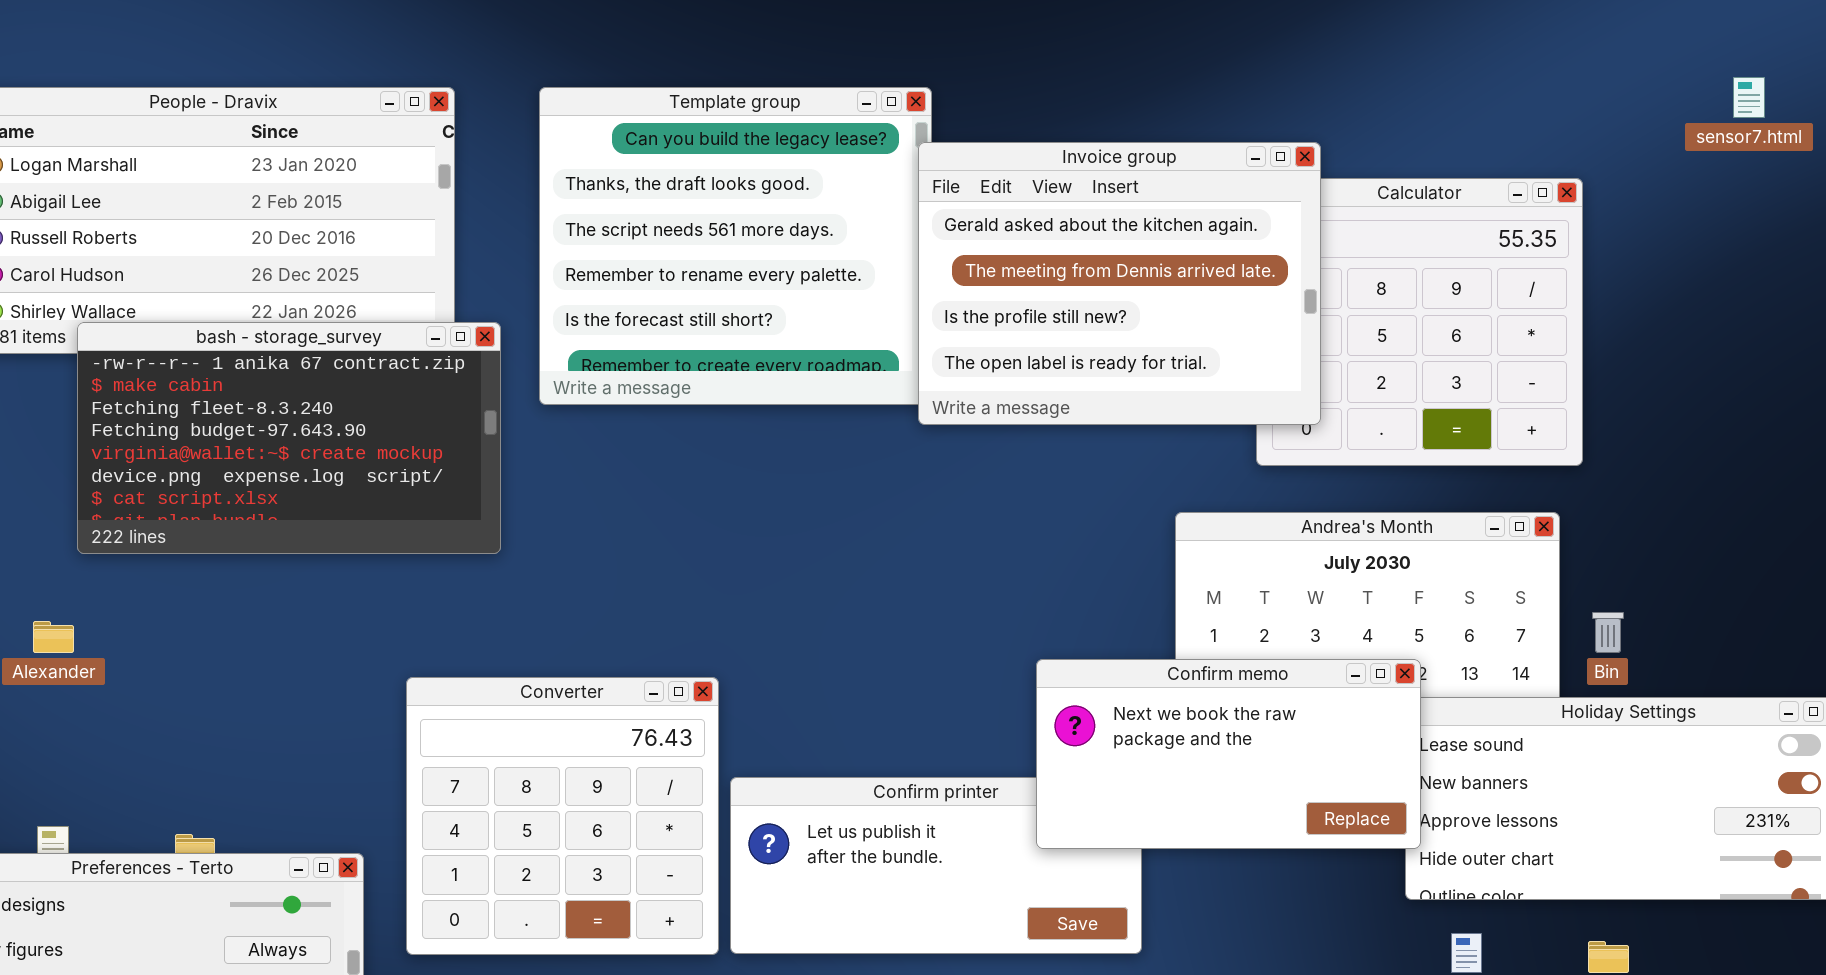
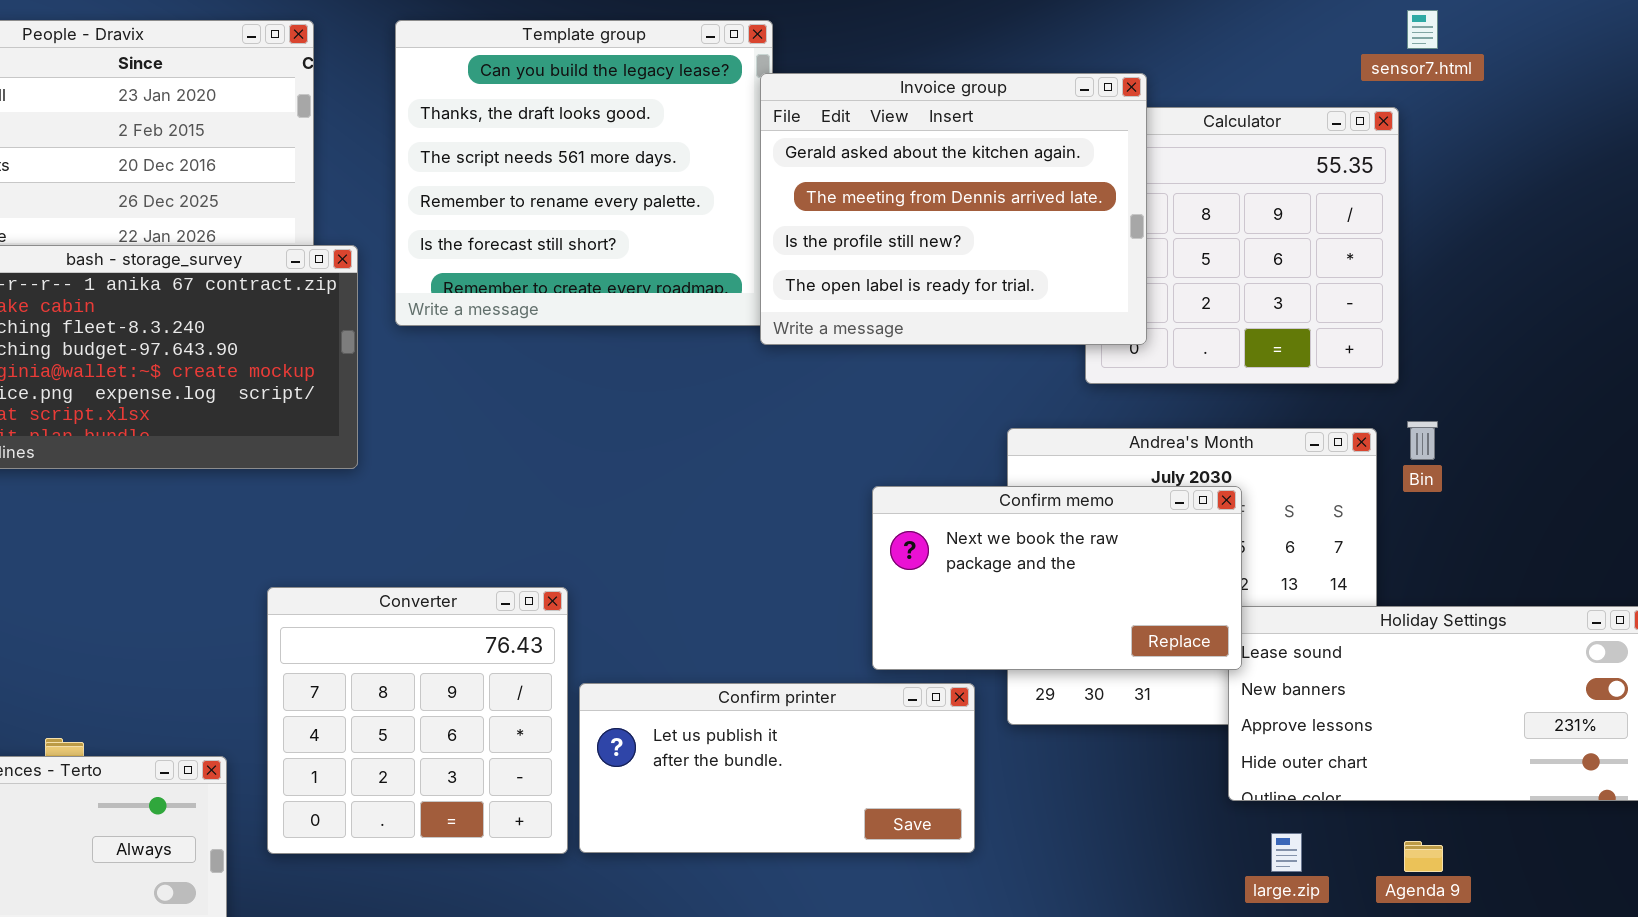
sensor7.html: [1733,77,1765,118] -> [1407,10,1438,49], moved
Bin: [1592,612,1624,653] -> [1407,421,1438,460], moved
Confirm memo: [1036,659,1421,849] -> [872,486,1242,670], moved

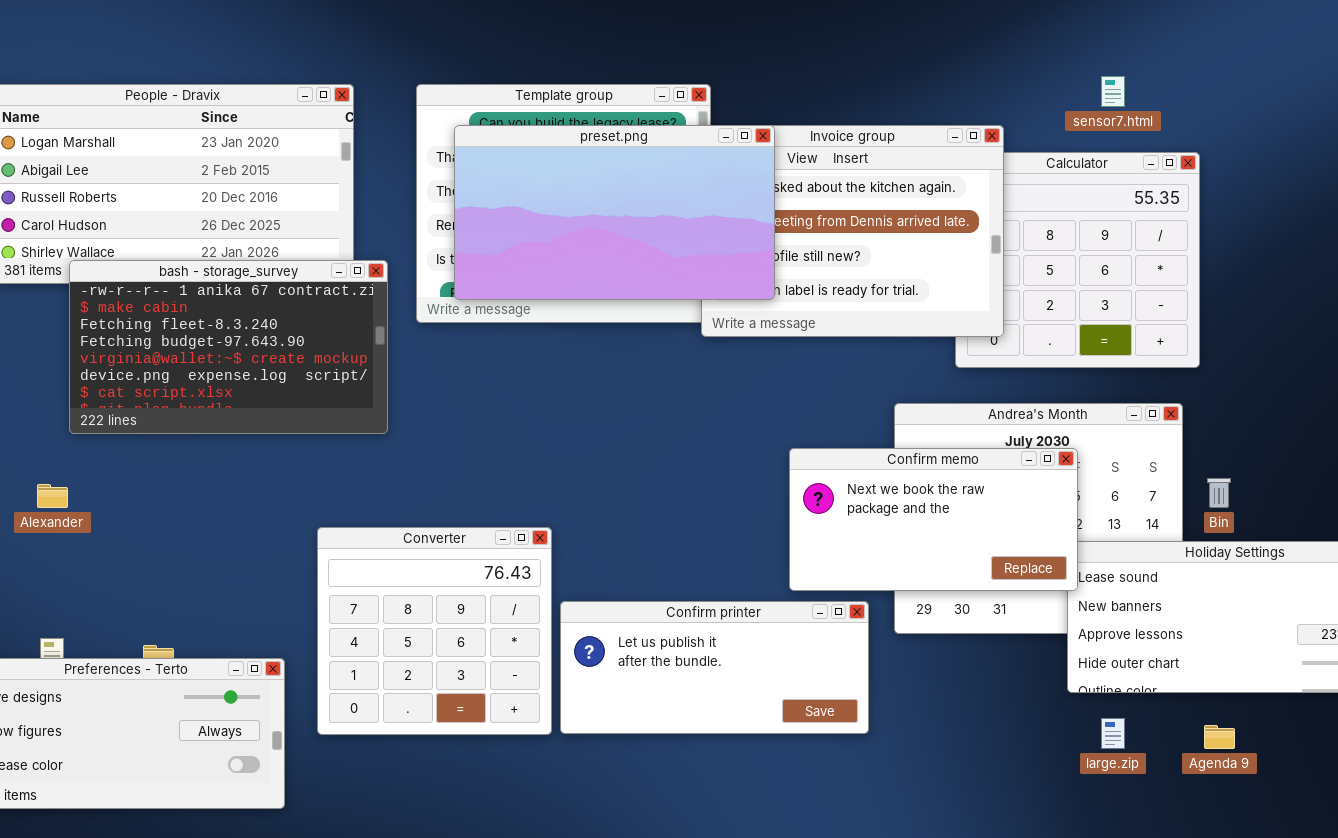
sensor7.html: [1407,10,1438,49] -> [1101,76,1125,107], moved
preset.png: none -> [454,125,775,300], opened
Bin: [1407,421,1438,460] -> [1207,478,1231,508], moved

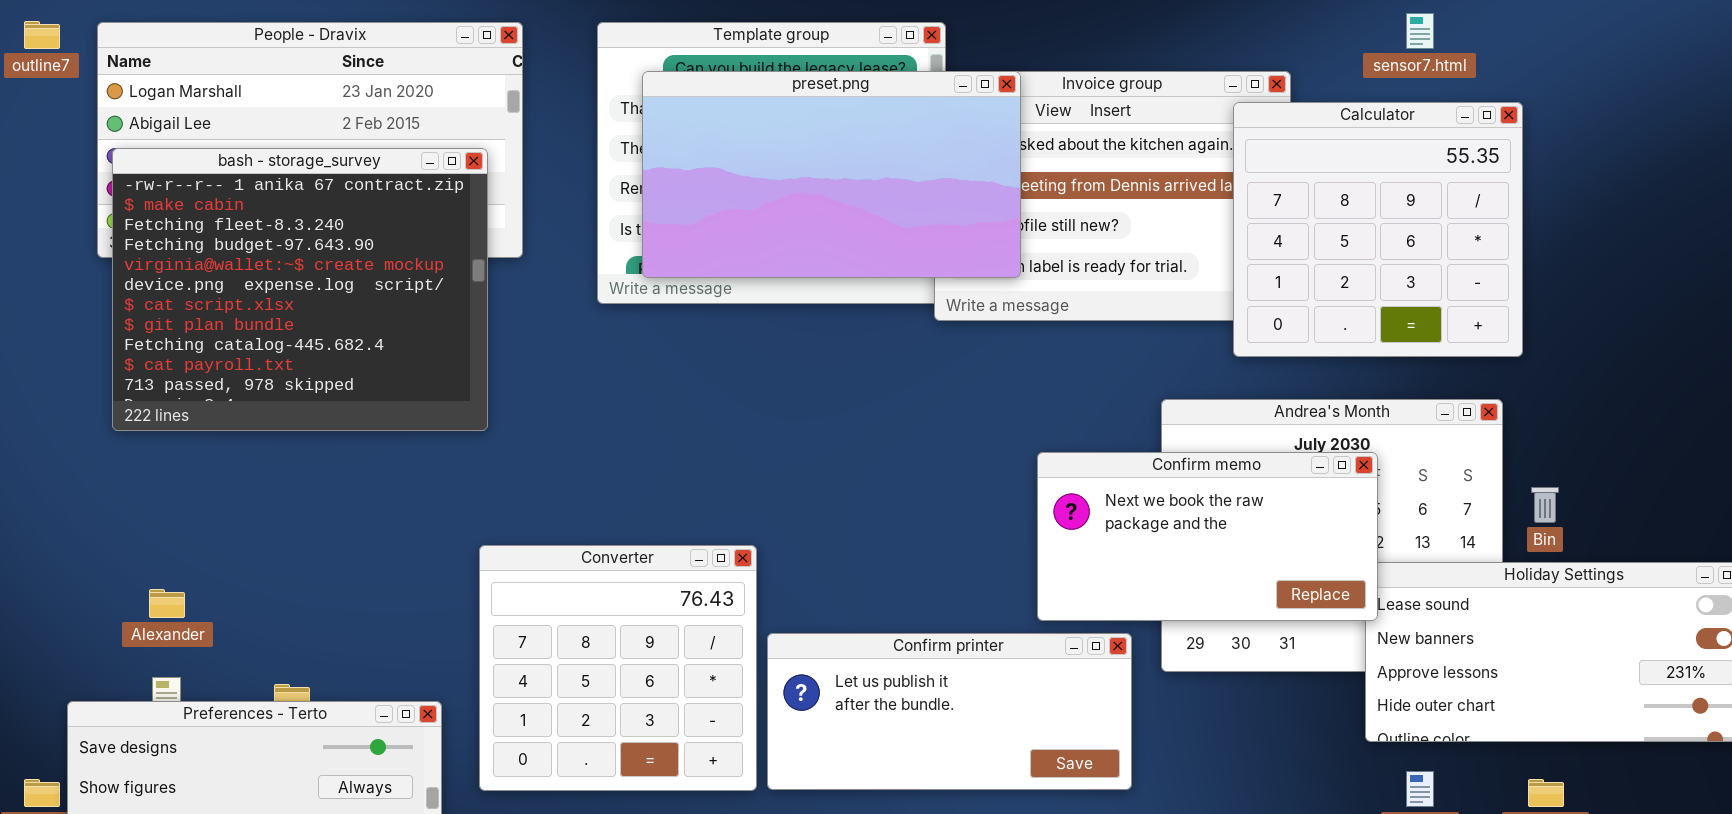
Calculator: [955,152,1200,368] -> [1233,102,1523,357], raised
bash - storage_survey: [69,260,388,434] -> [112,148,488,431], moved, resized
Alexander: [37,484,68,508] -> [149,589,185,618], moved

